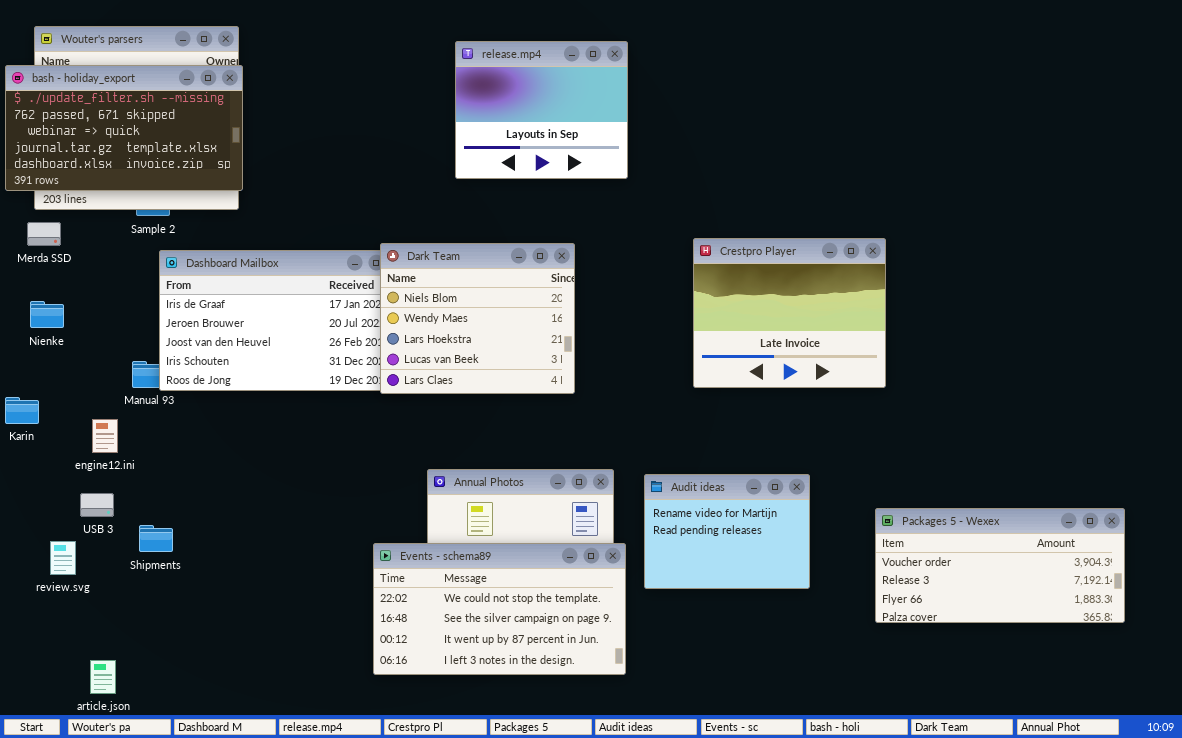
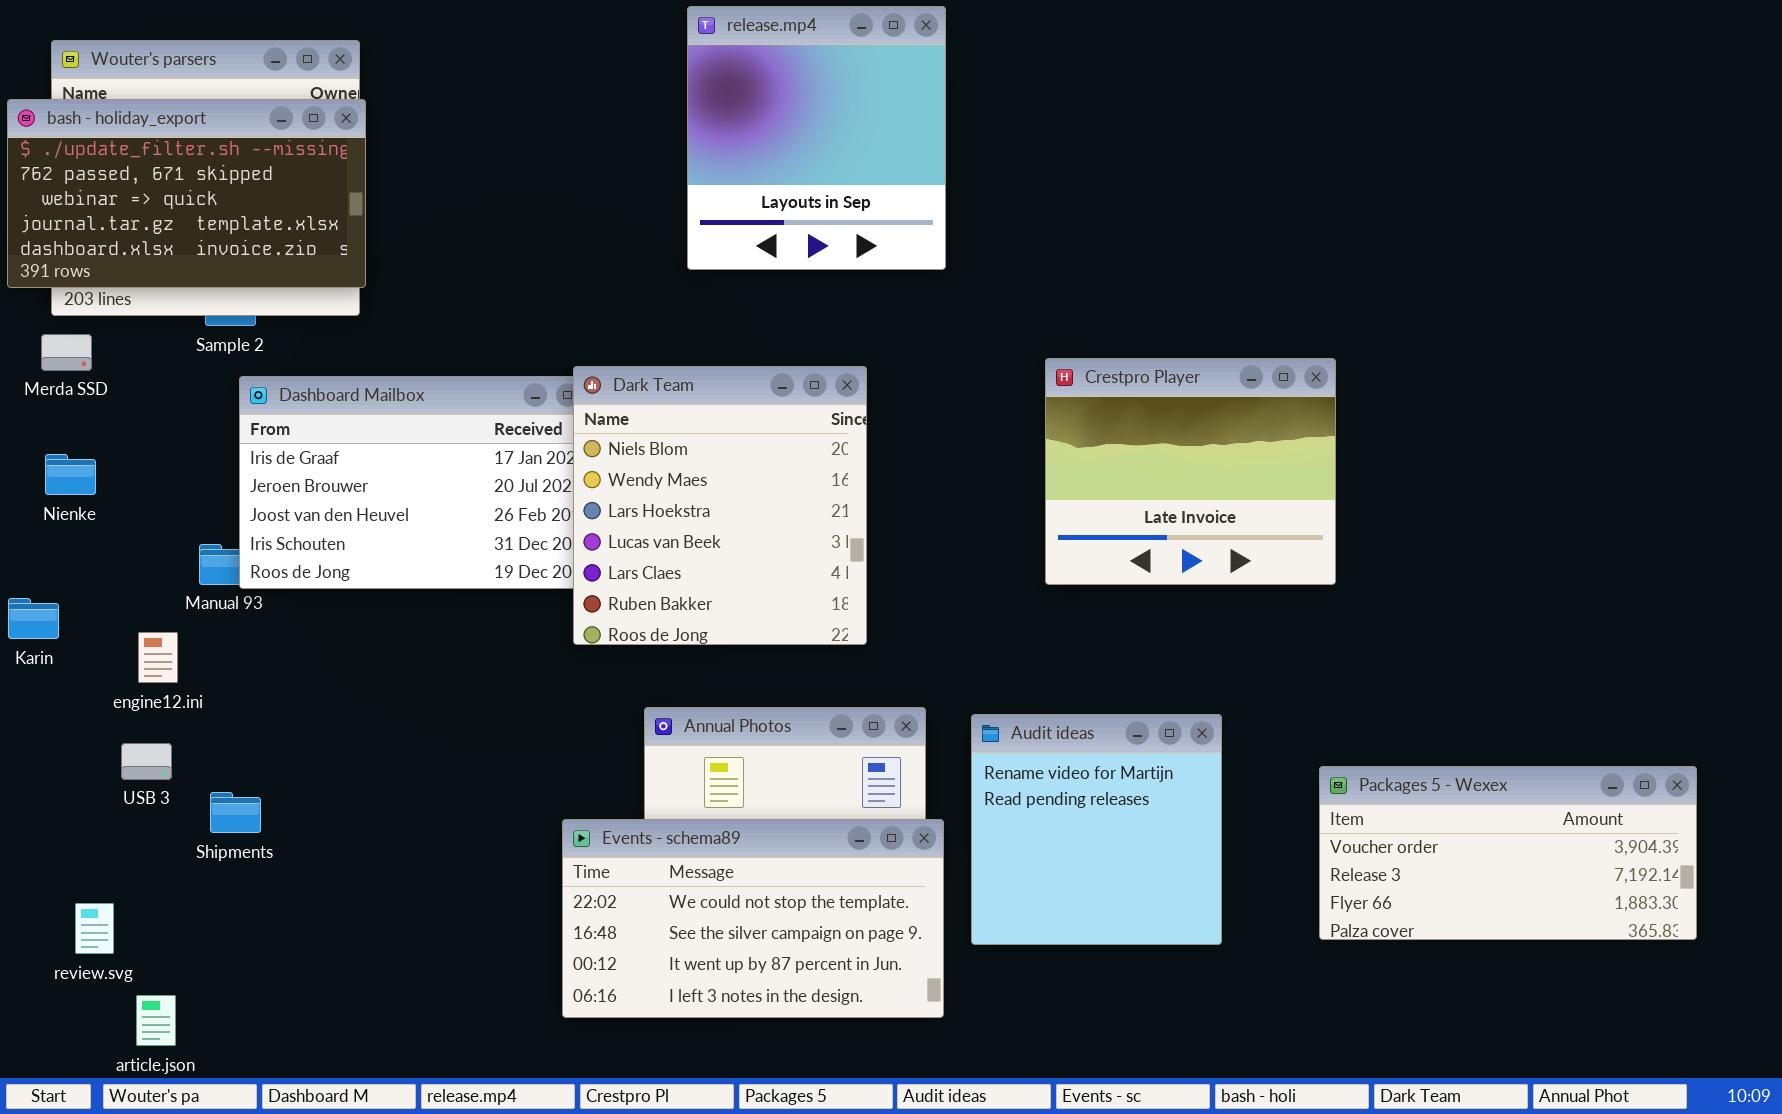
release.mp4: [455,41,628,179] -> [687,6,946,270], resized
Dark Team: [380,243,575,394] -> [573,366,867,645], resized
Audit ideas: [644,474,810,589] -> [971,714,1222,945], resized
review.svg: [50,541,76,575] -> [75,903,114,954], moved

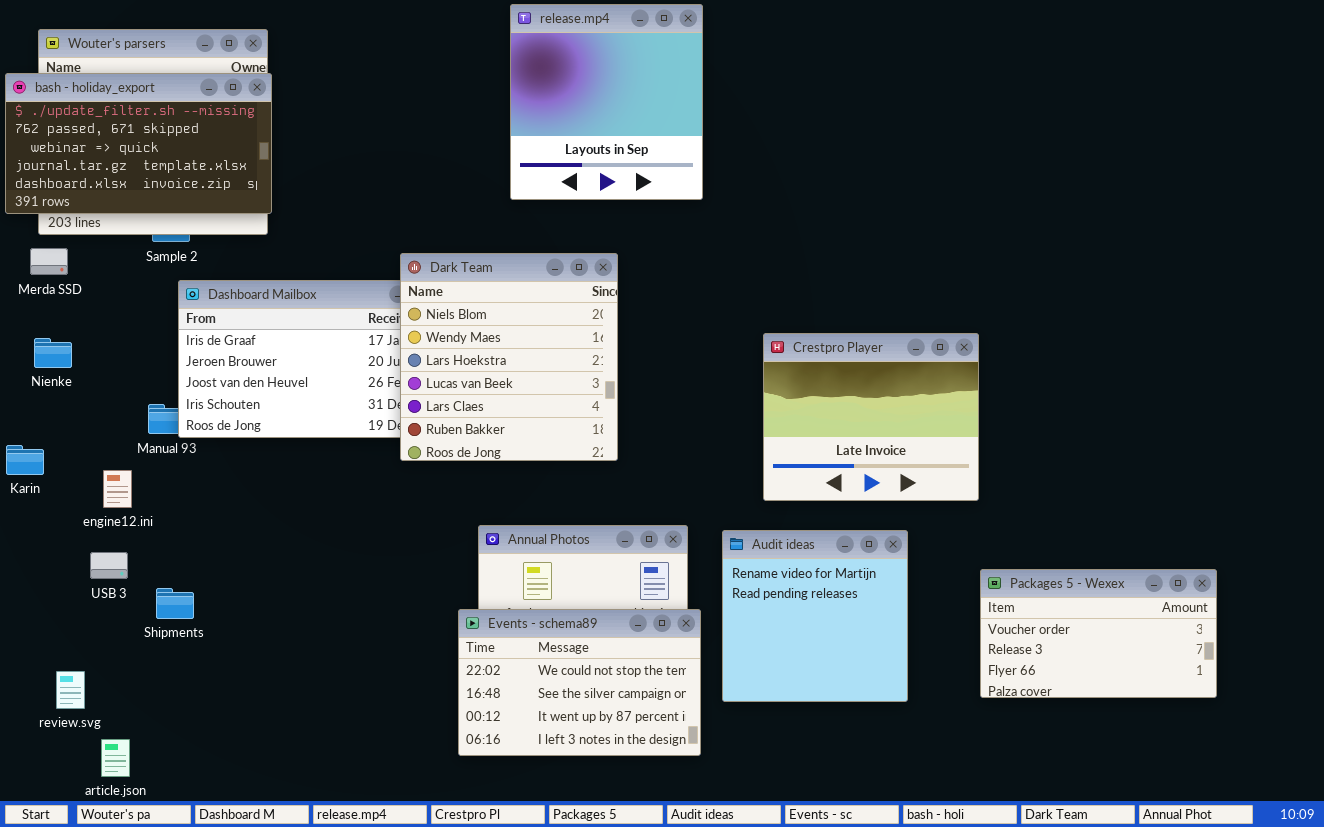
Crestpro Player: [1045,358,1336,585] -> [763,333,979,501], moved
Dark Team: [573,366,867,645] -> [400,253,618,461], moved
Packages 5 - Wexex: [1319,766,1697,940] -> [980,569,1217,698], resized
Events - schema89: [562,819,944,1018] -> [458,609,701,756], resized

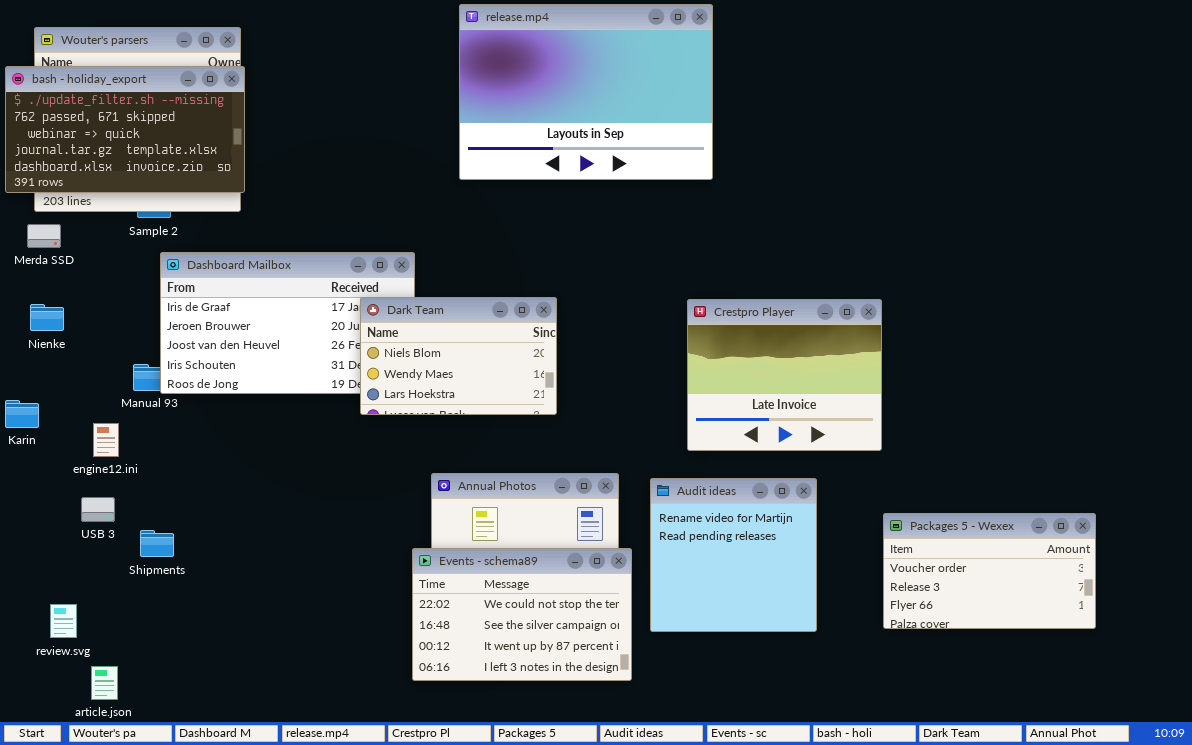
release.mp4: [510,4,703,200] -> [459,4,713,180], resized
Dark Team: [400,253,618,461] -> [360,297,557,415], resized

